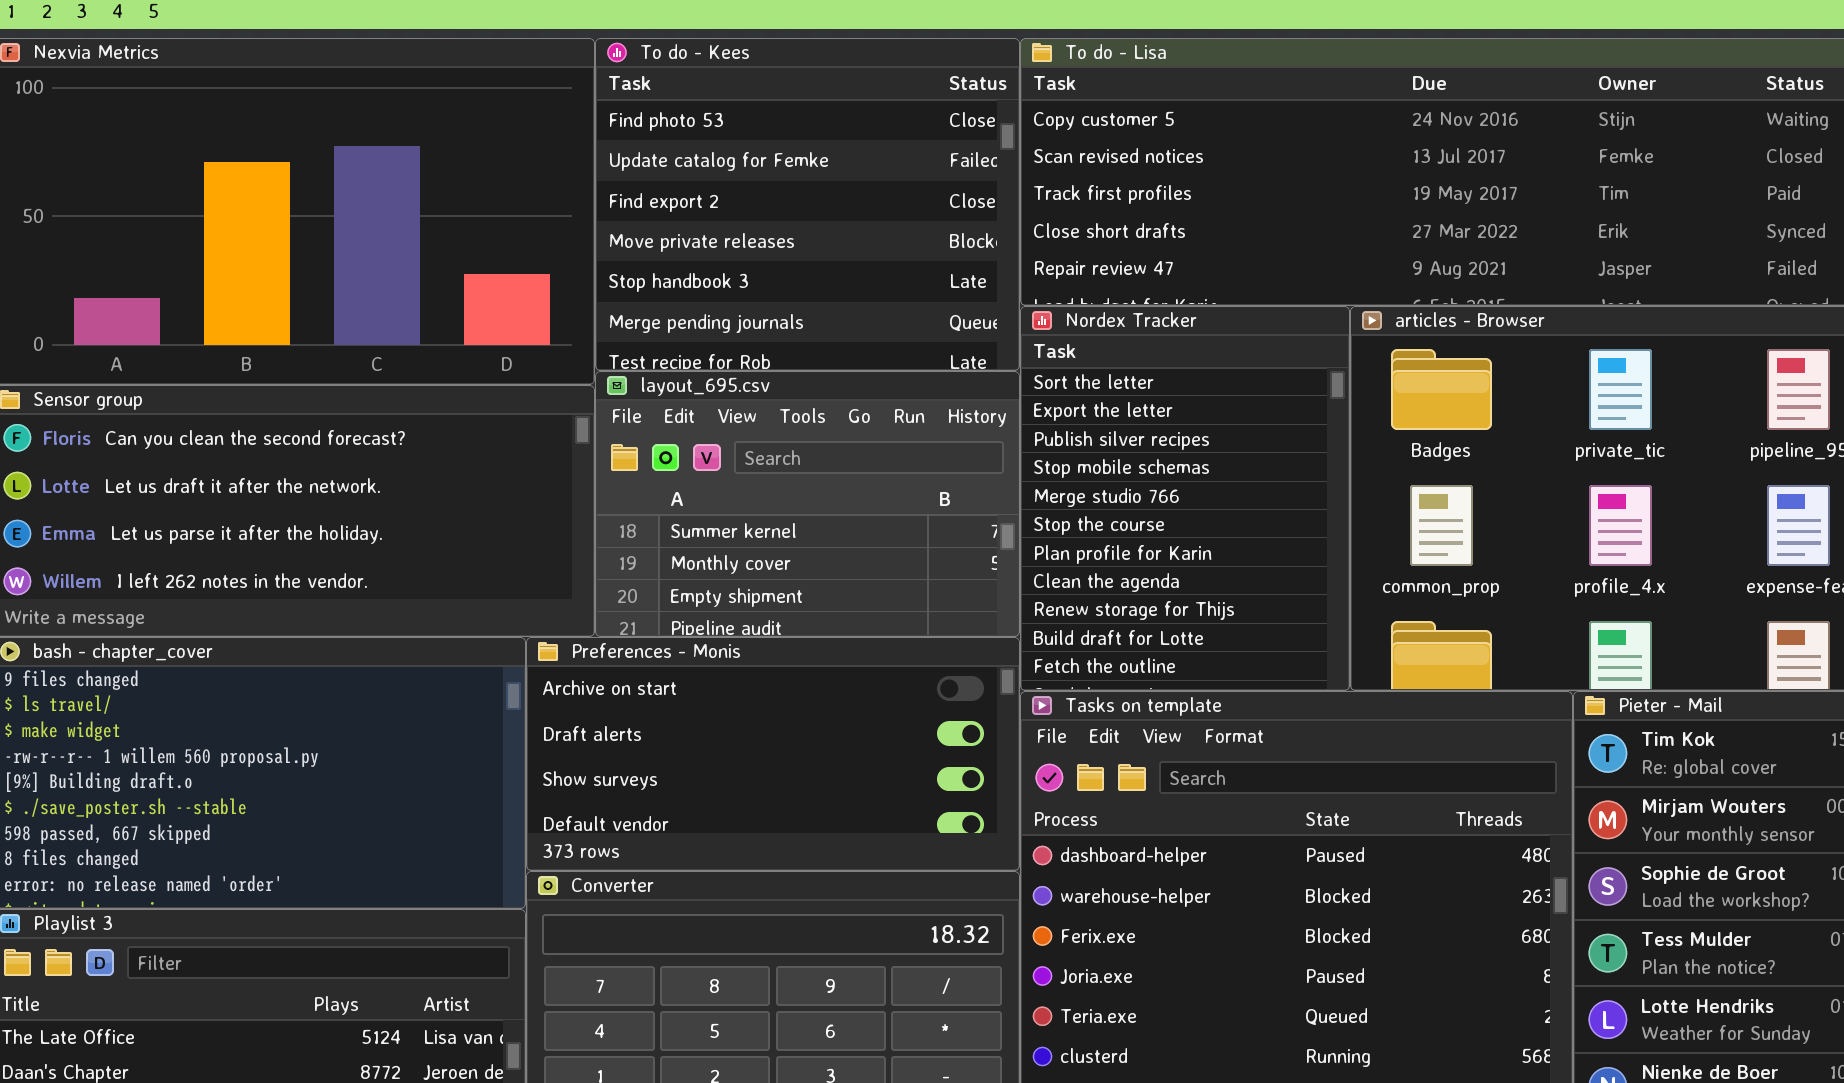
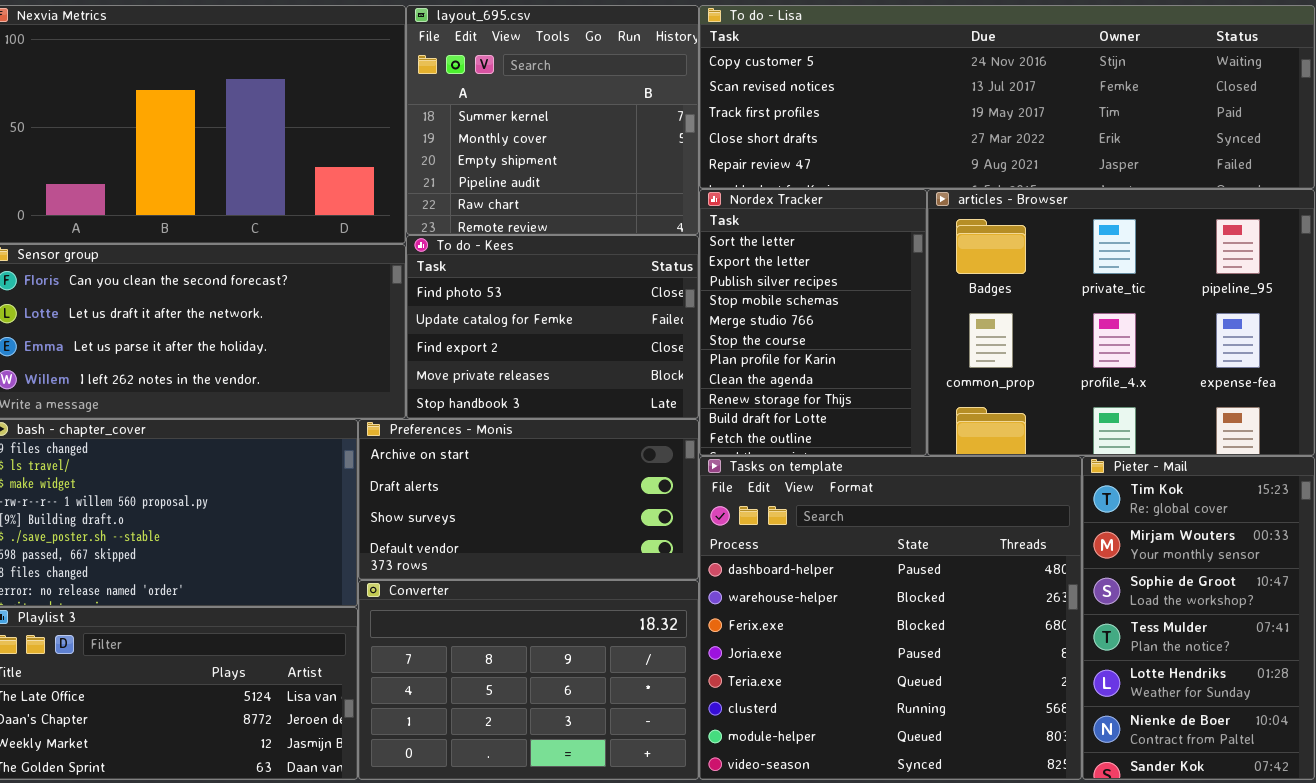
To do - Kees: [595,38,1020,371] -> [406,235,699,419], moved, resized
layout_695.csv: [595,371,1020,637] -> [406,5,699,235], moved, resized

